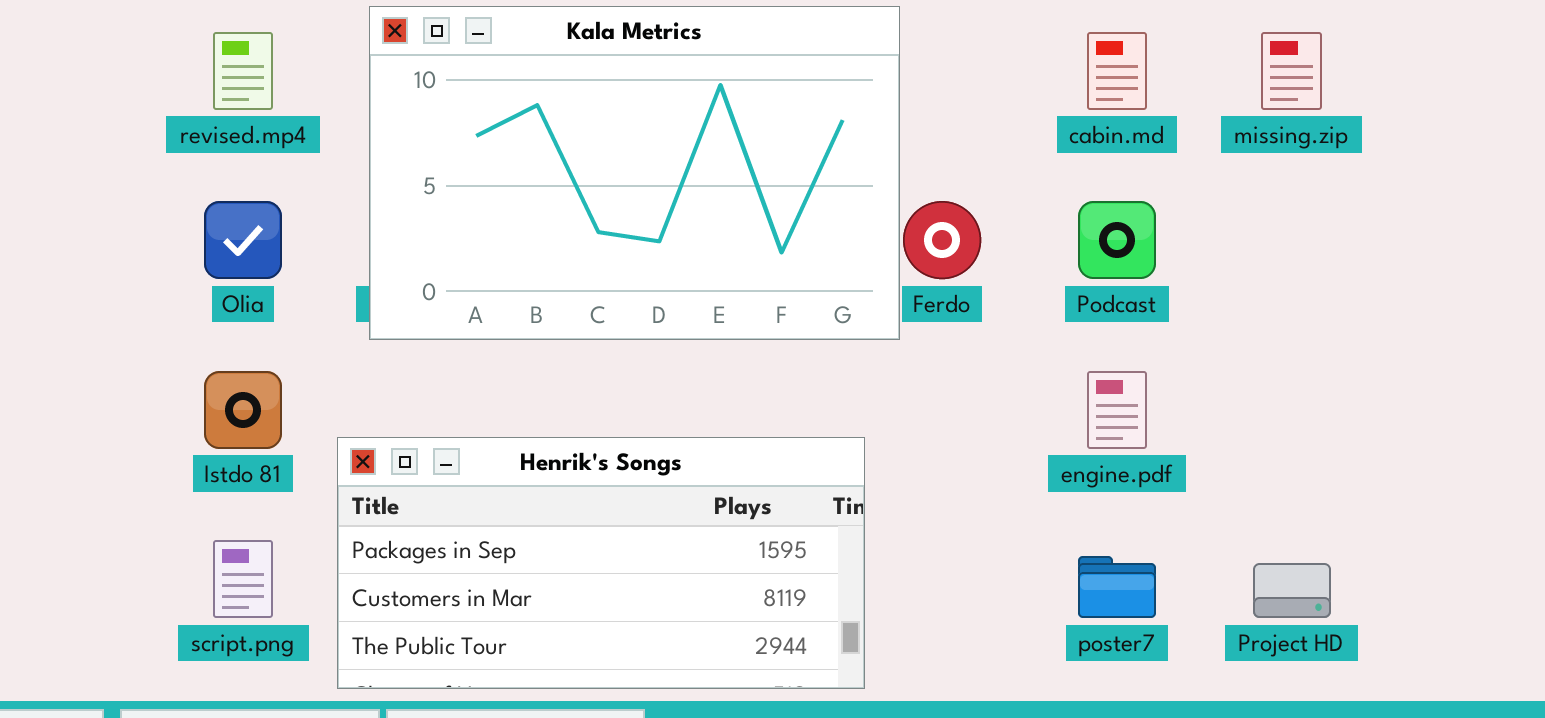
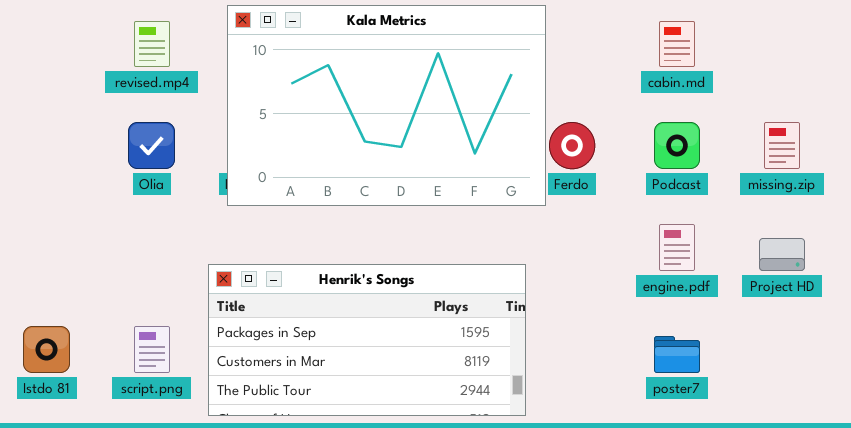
missing.zip: [1261,32,1322,110] -> [764,122,800,169], moved
Istdo 81: [204,371,282,449] -> [23,326,70,373], moved
Project HD: [1253,563,1331,618] -> [759,238,805,271], moved

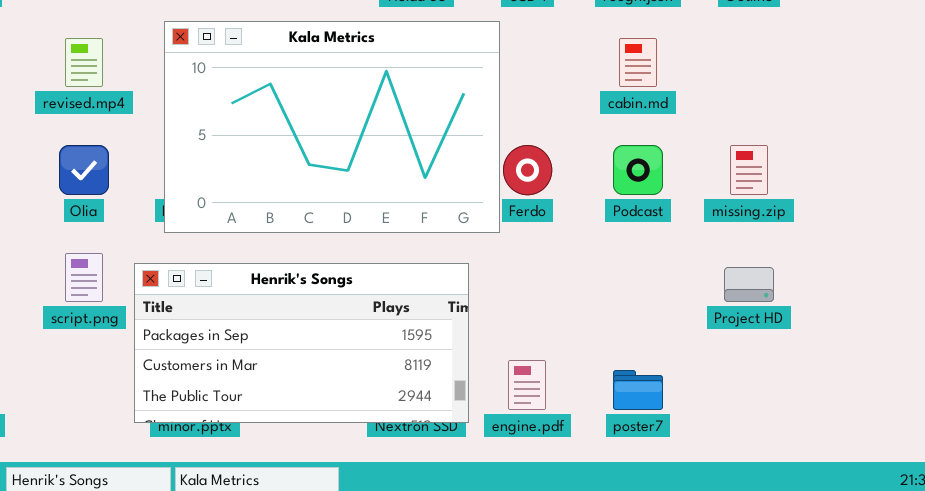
engine.pdf: [659,224,695,271] -> [508,360,546,410], moved
Henrik's Songs: [208,264,526,416] -> [134,263,469,423], moved
script.png: [134,326,170,373] -> [65,253,103,302], moved

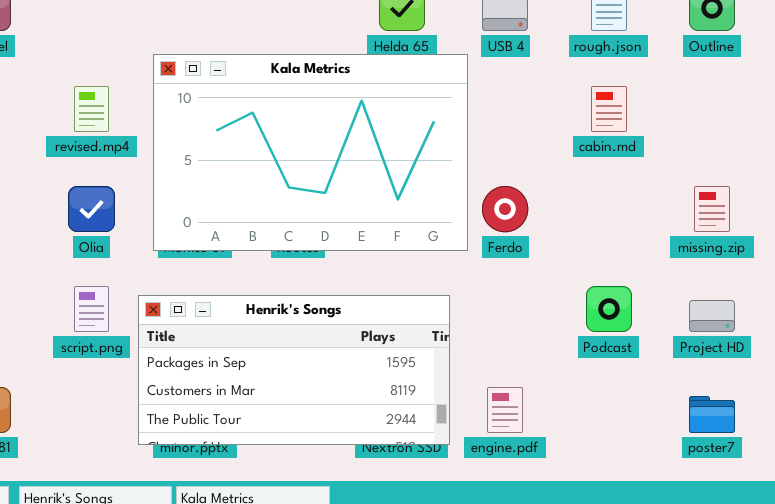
Kala Metrics: [164,21,500,233] -> [153,54,468,251], moved
Podcast: [613,145,663,195] -> [586,286,632,332], moved
poster7: [613,370,663,410] -> [689,396,735,433], moved

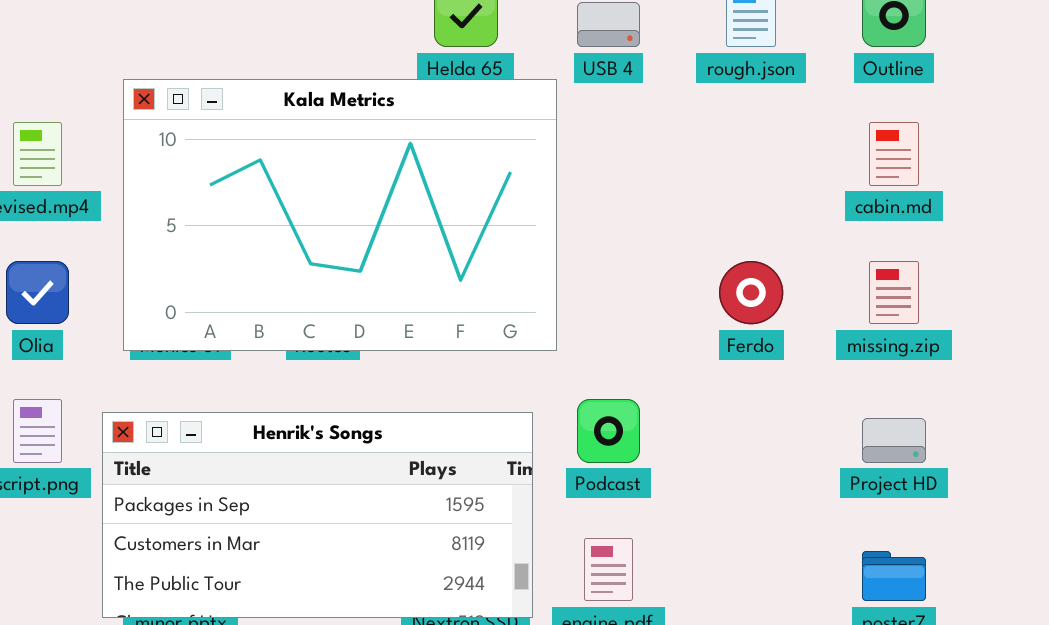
cabin.md: [591,86,627,132] -> [869,122,919,186], moved
Ferdo: [482,186,528,232] -> [719,261,783,324], moved
Podcast: [586,286,632,332] -> [577,399,640,463], moved

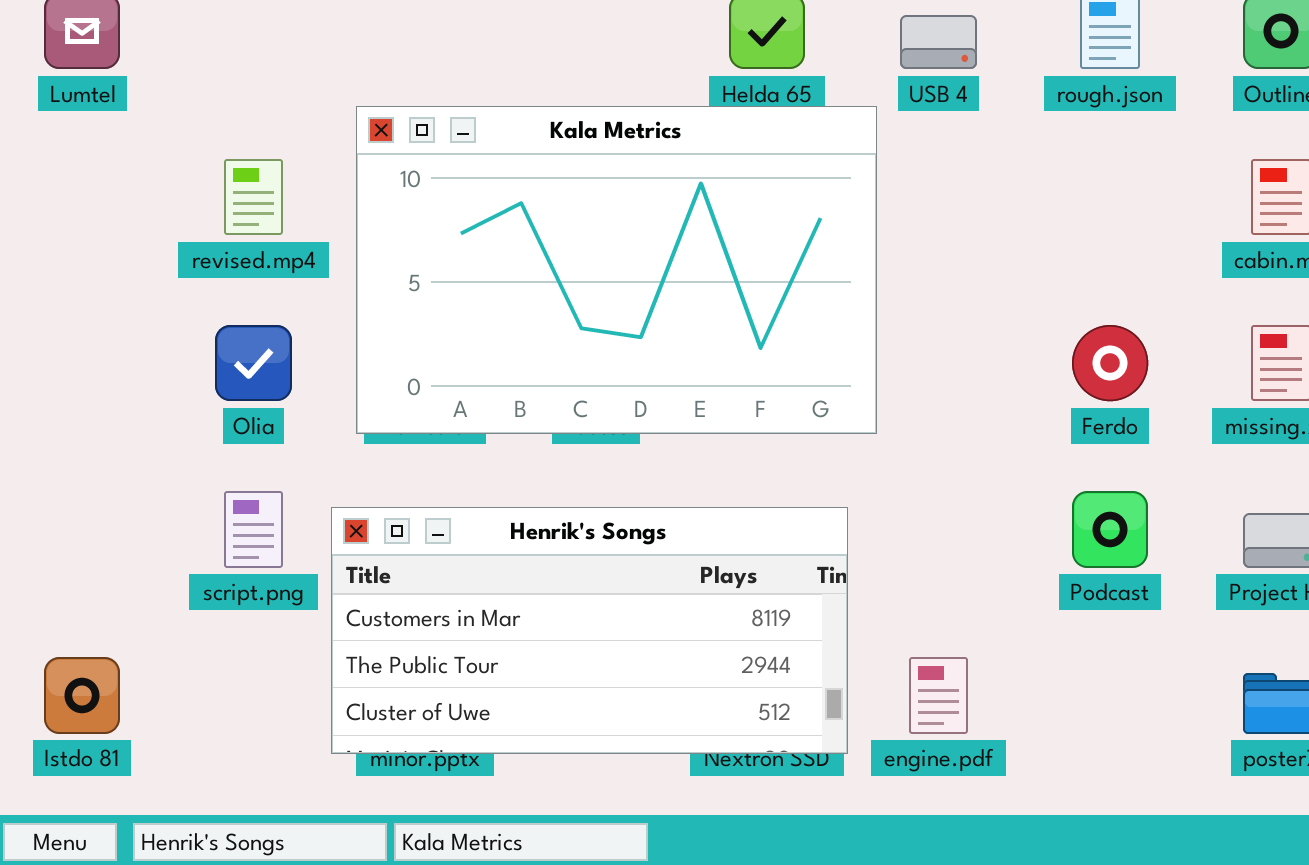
Podcast: [577,399,640,463] -> [1072,491,1148,568], moved
Henrik's Songs: [102,412,533,618] -> [331,507,848,754], scrolled down 1 row

